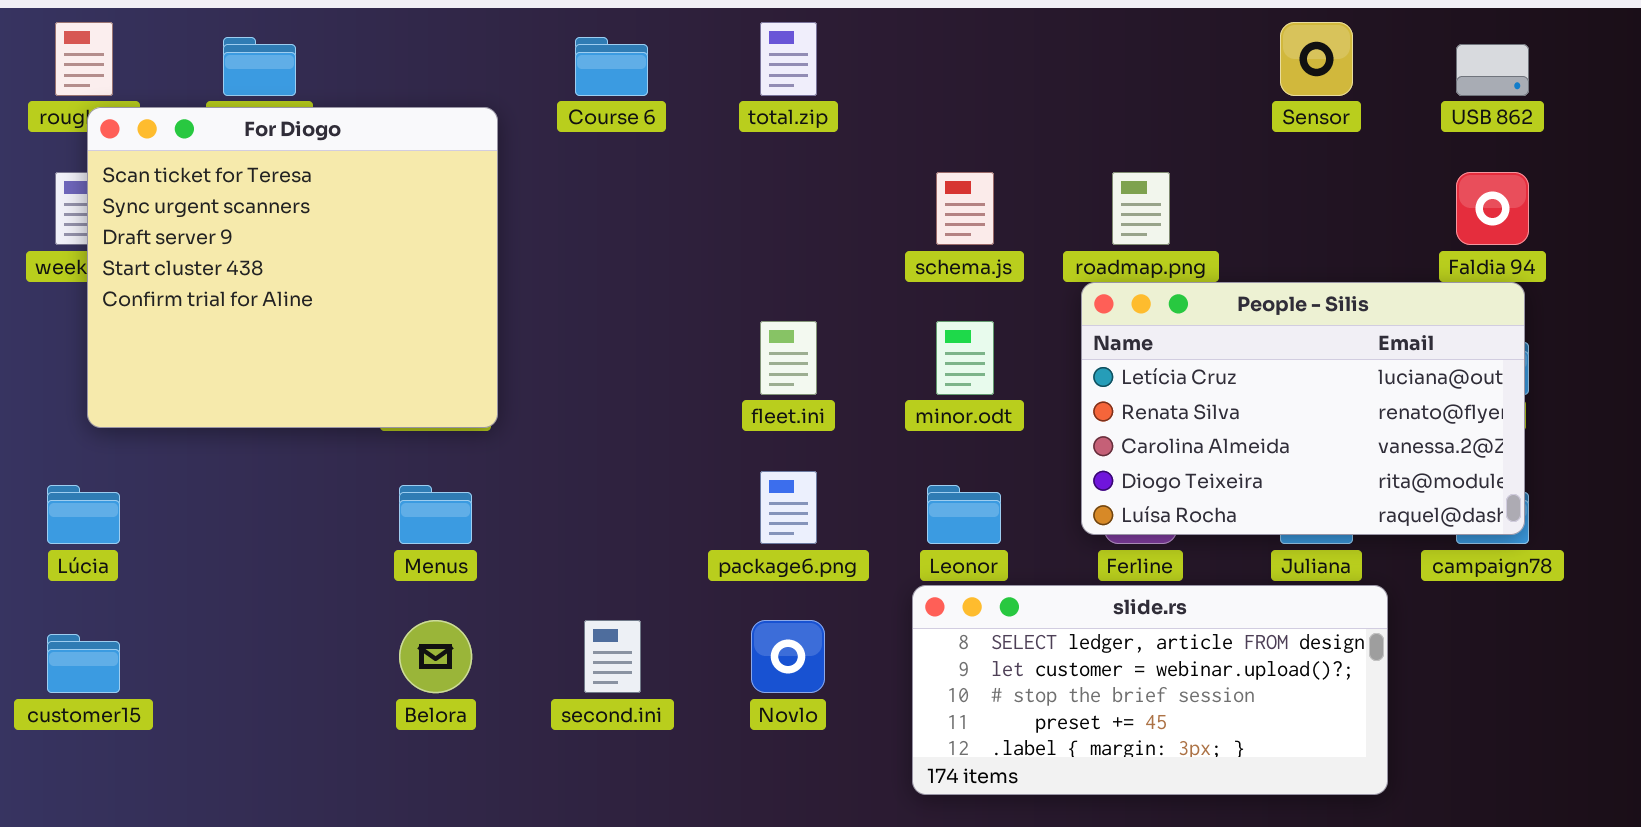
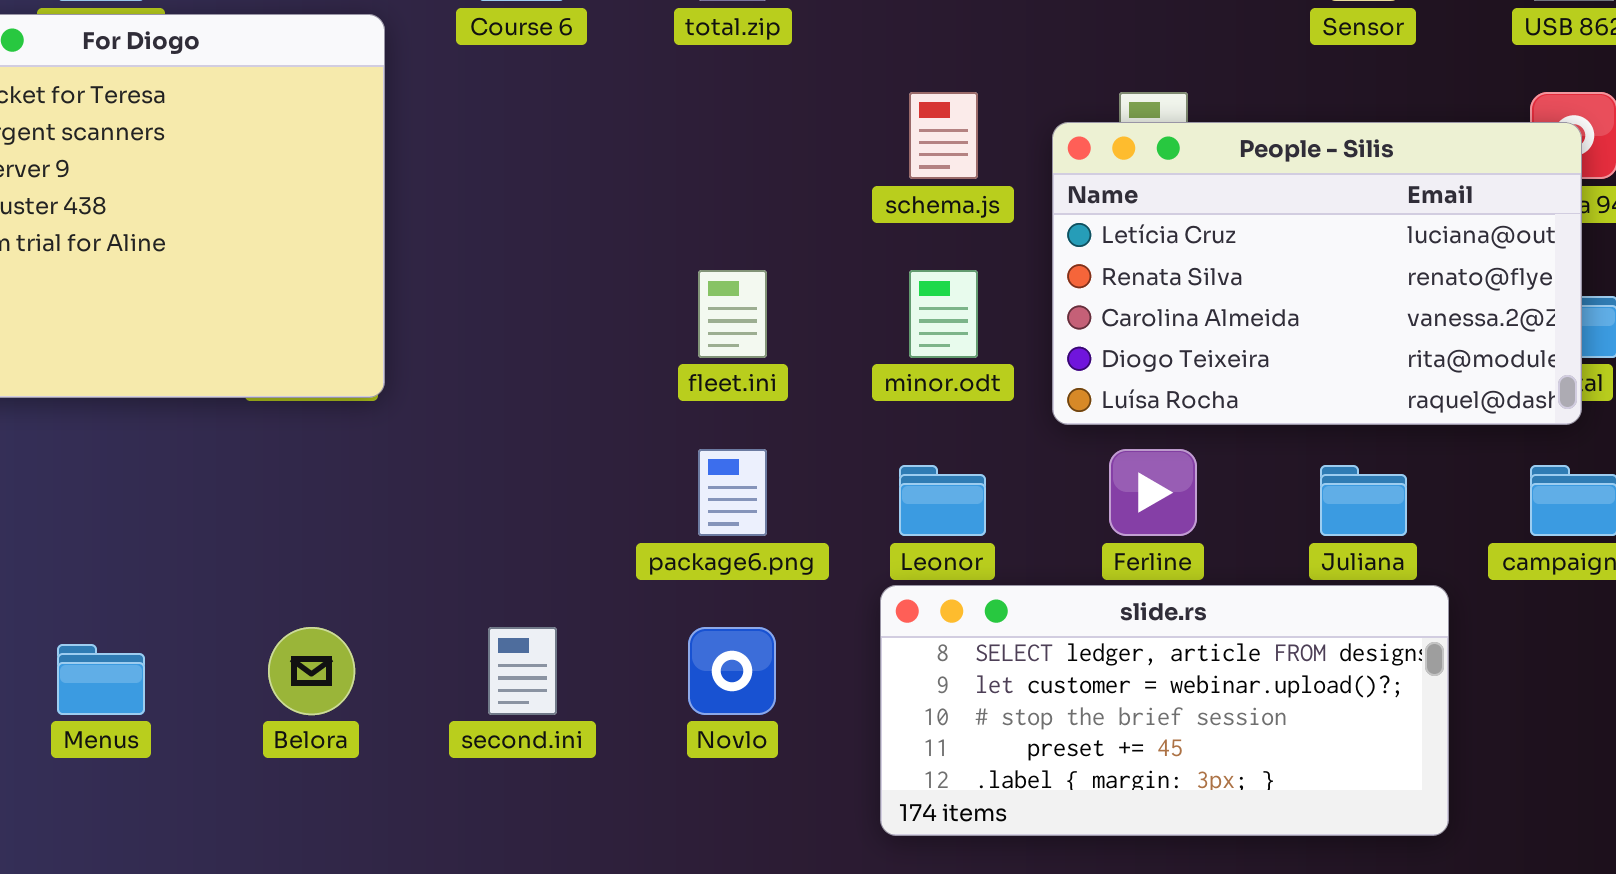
People - Silis: [1081,282,1525,535] -> [1052,122,1582,425], moved
Menus: [399,485,472,544] -> [57,644,145,715], moved

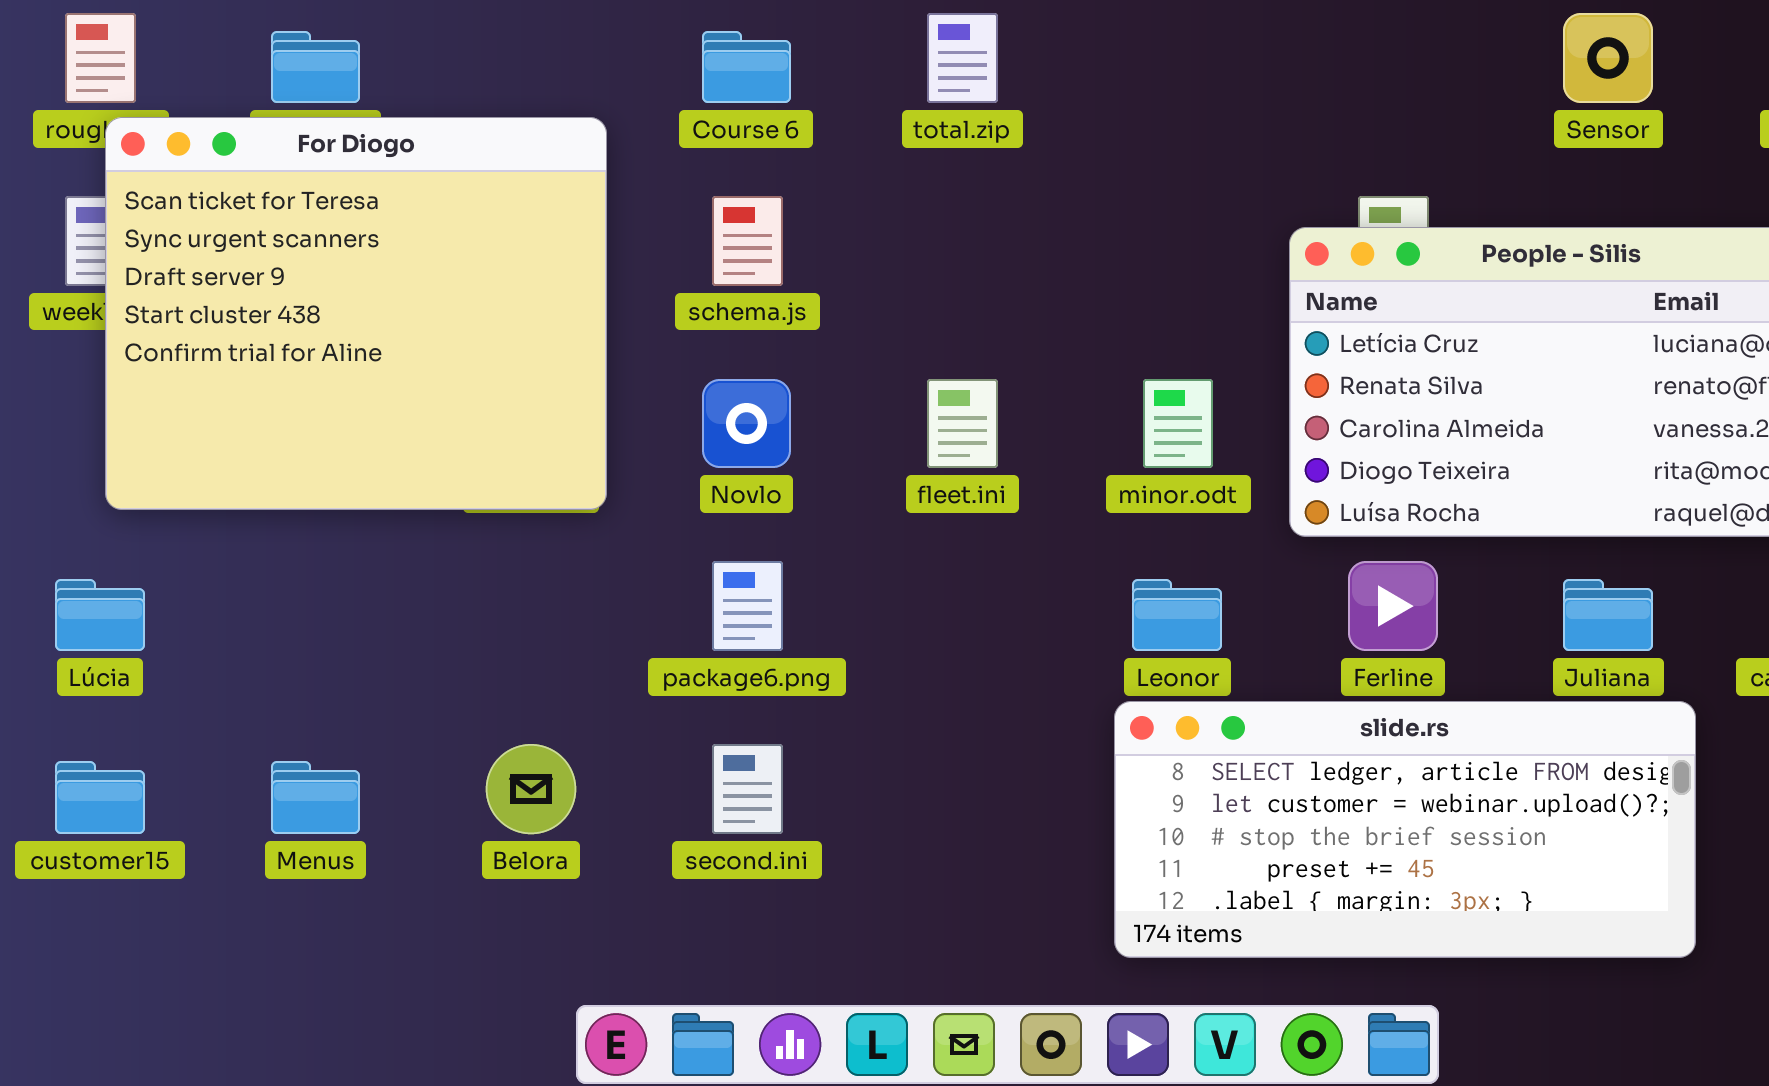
schema.js: [909,92,978,179] -> [712,196,783,286], moved
package6.png: [698,449,767,536] -> [712,561,783,651], moved
Novlo: [688,627,776,715] -> [702,379,791,468], moved

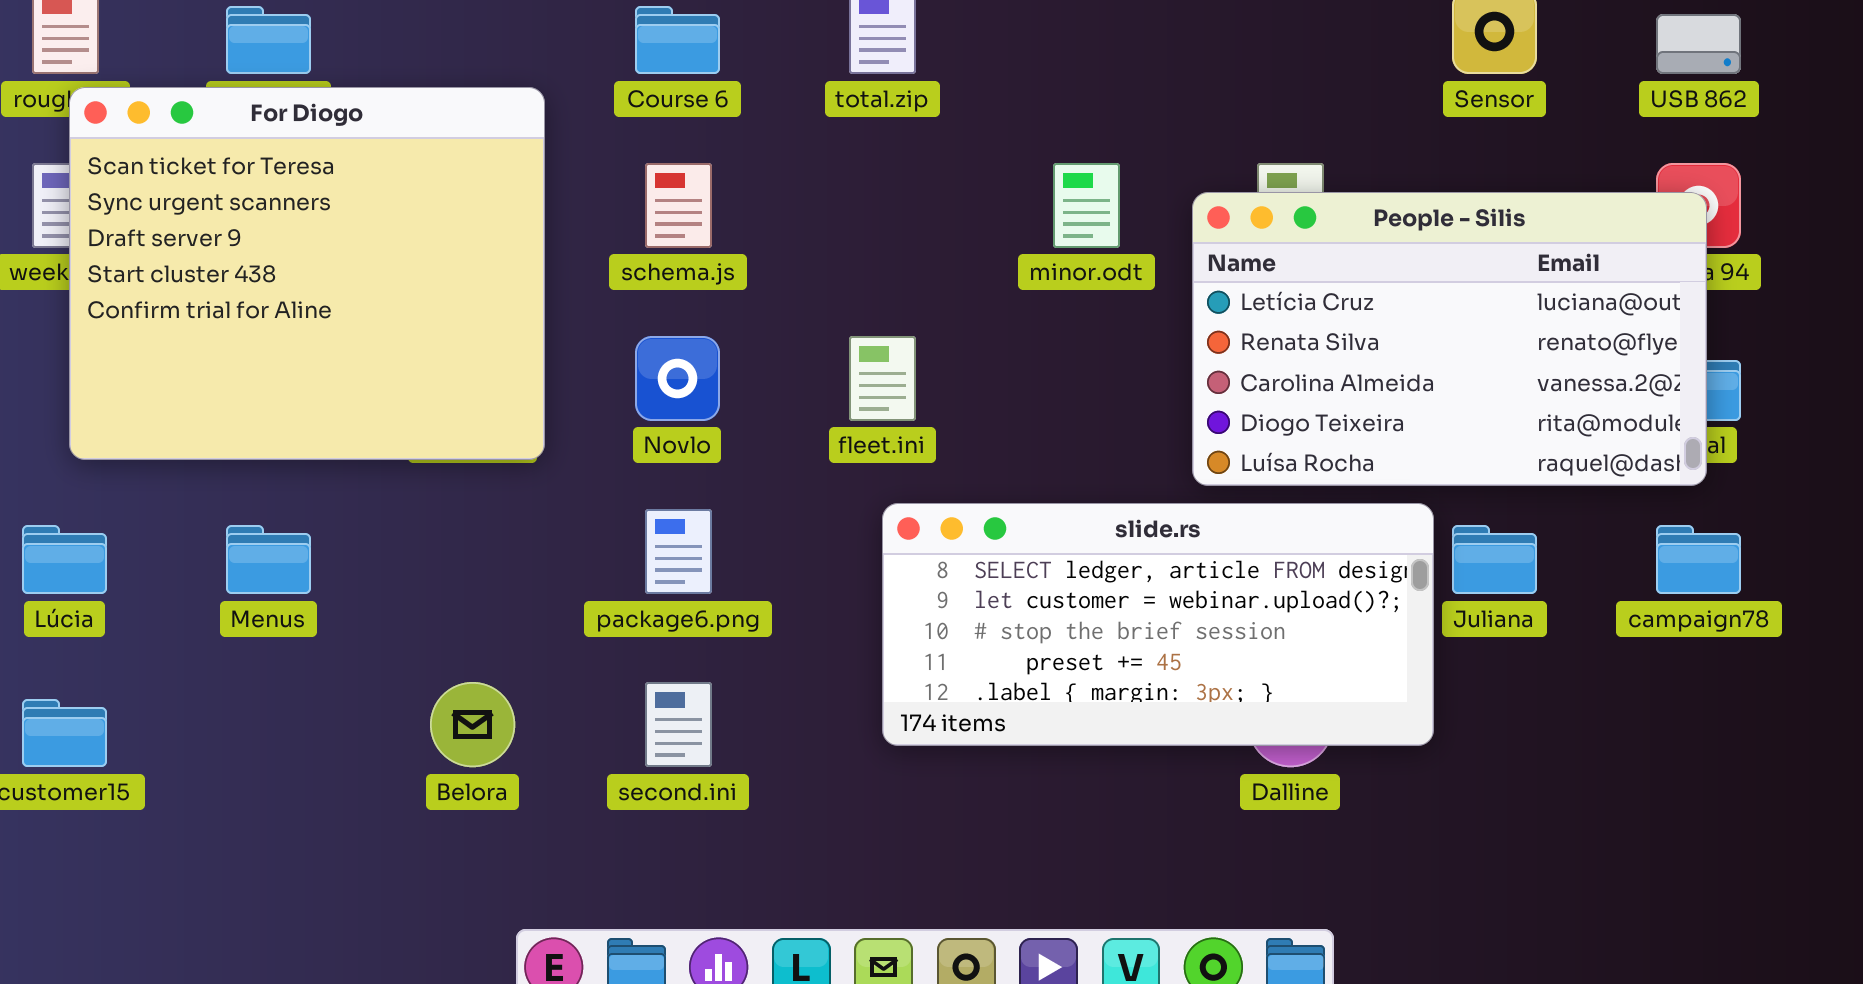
minor.odt: [1143,379,1213,468] -> [1053,163,1120,248], moved
slide.rs: [1114,701,1696,958] -> [882,503,1434,746], moved
Menus: [271,761,360,834] -> [226,525,311,594], moved

